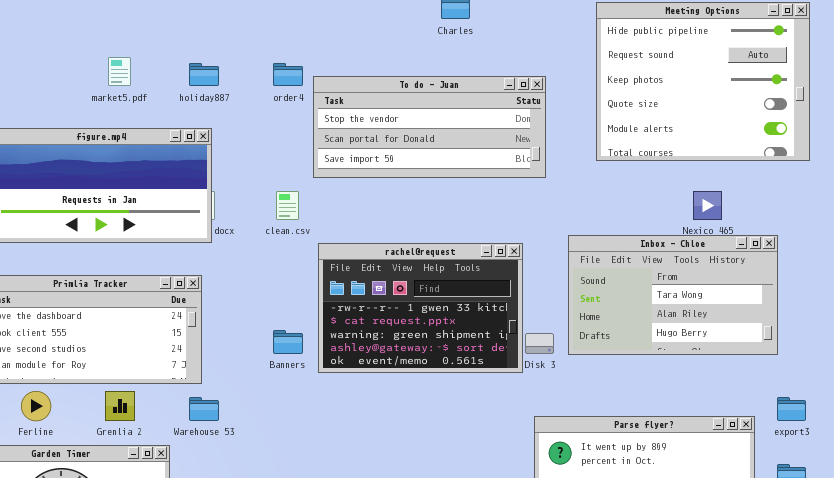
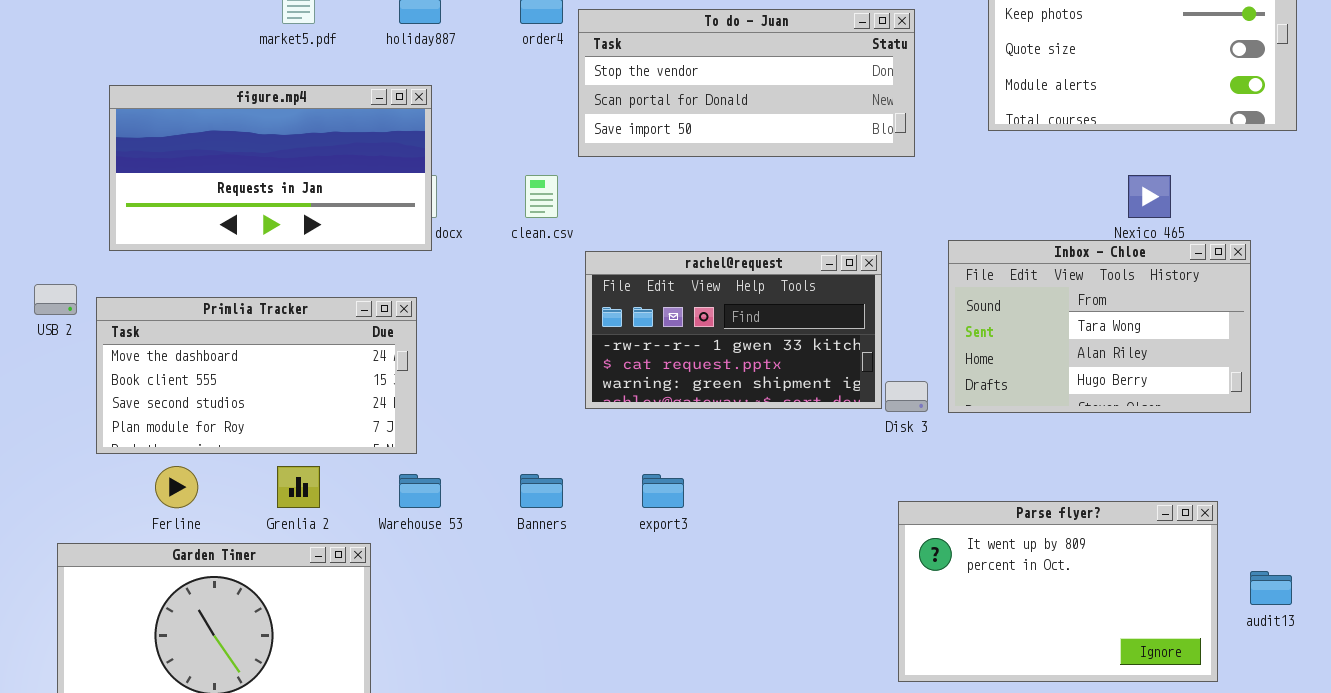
rachel@request: [318,243,523,373] -> [585,251,882,409], resized
Banners: [273,330,303,354] -> [520,474,563,508], moved
export3: [777,397,806,421] -> [642,474,684,508], moved

